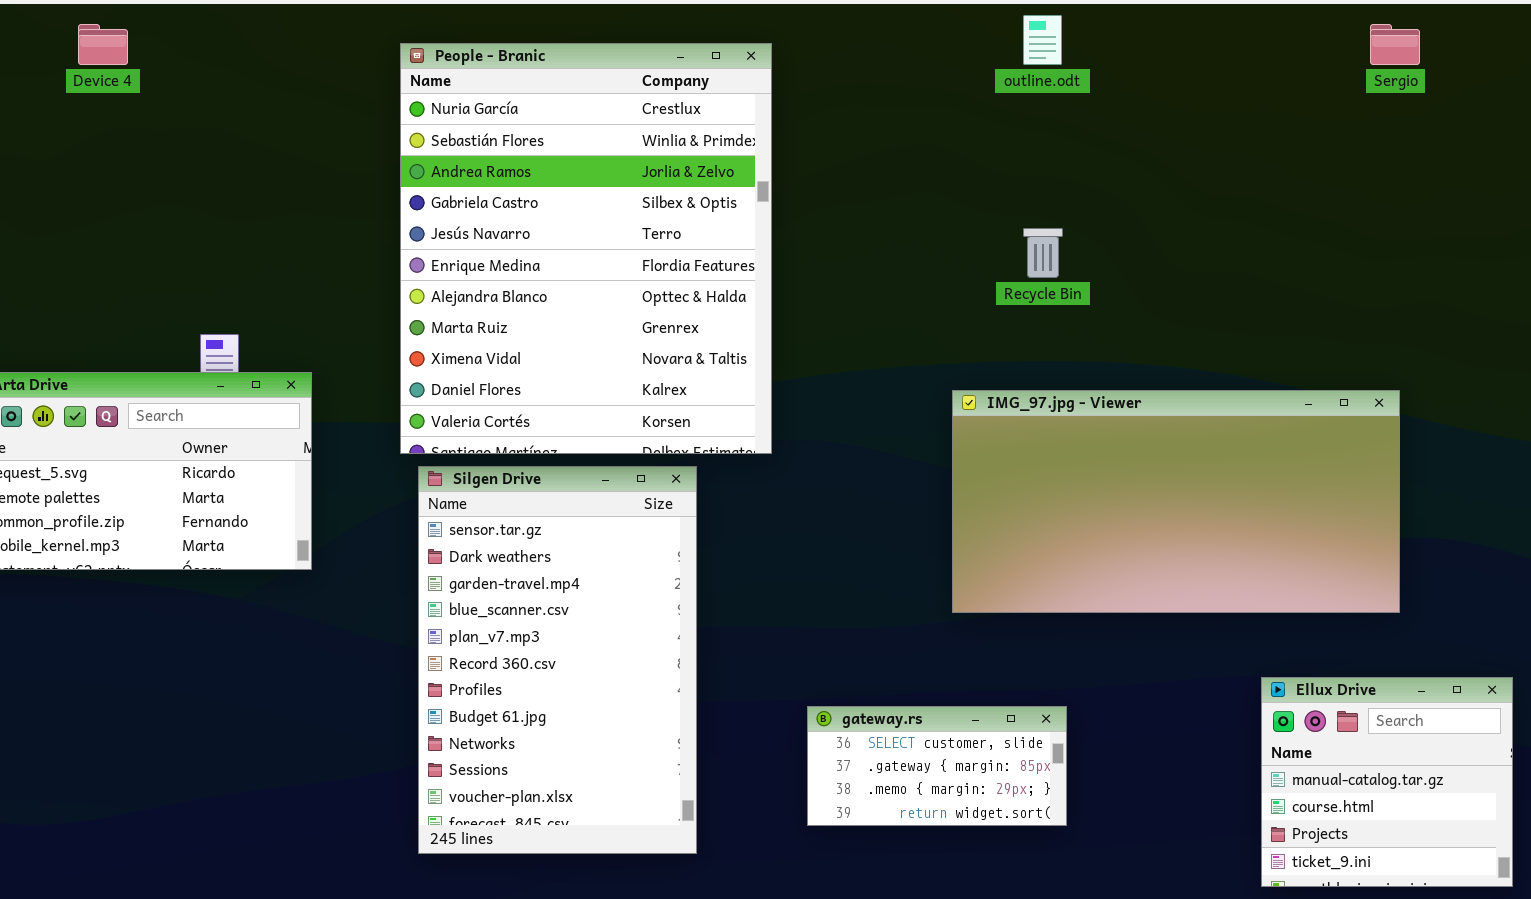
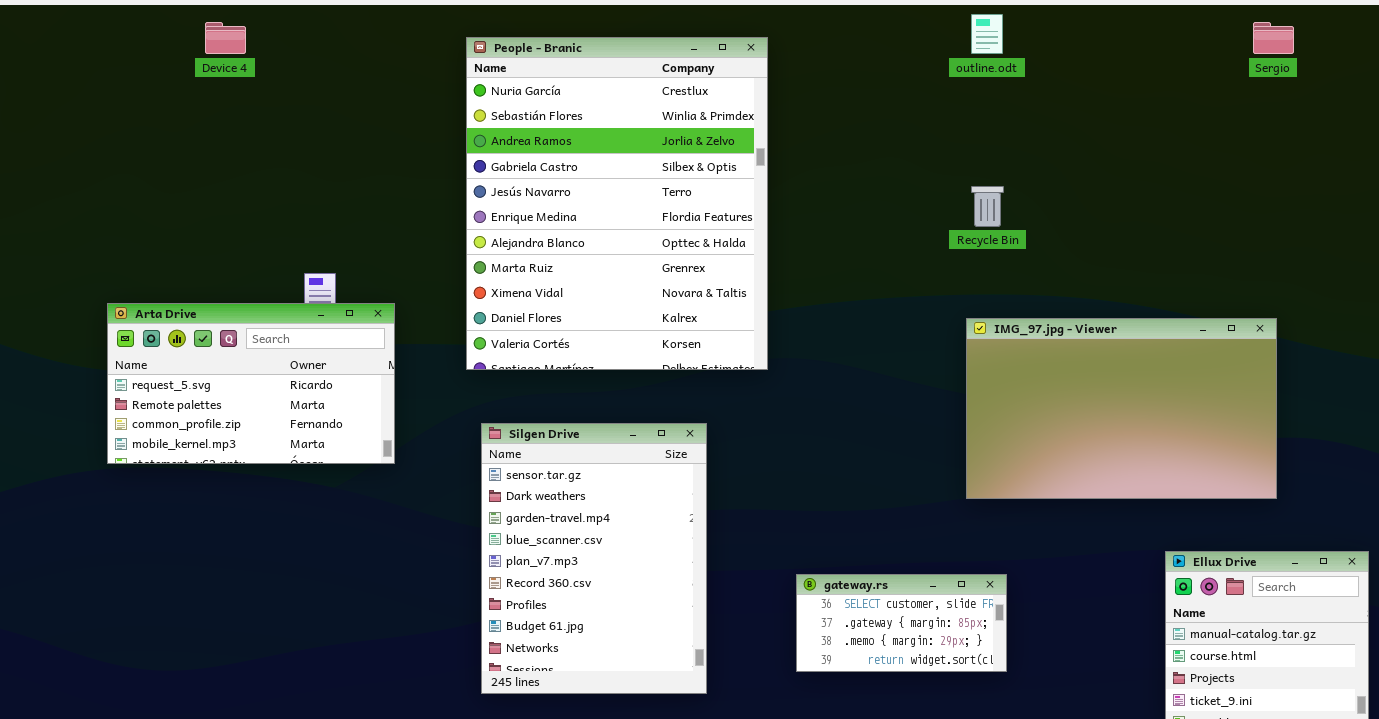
IMG_97.jpg - Viewer: [952,390,1400,613] -> [966,318,1277,499], resized
Silgen Drive: [418,466,697,854] -> [481,423,707,694], resized

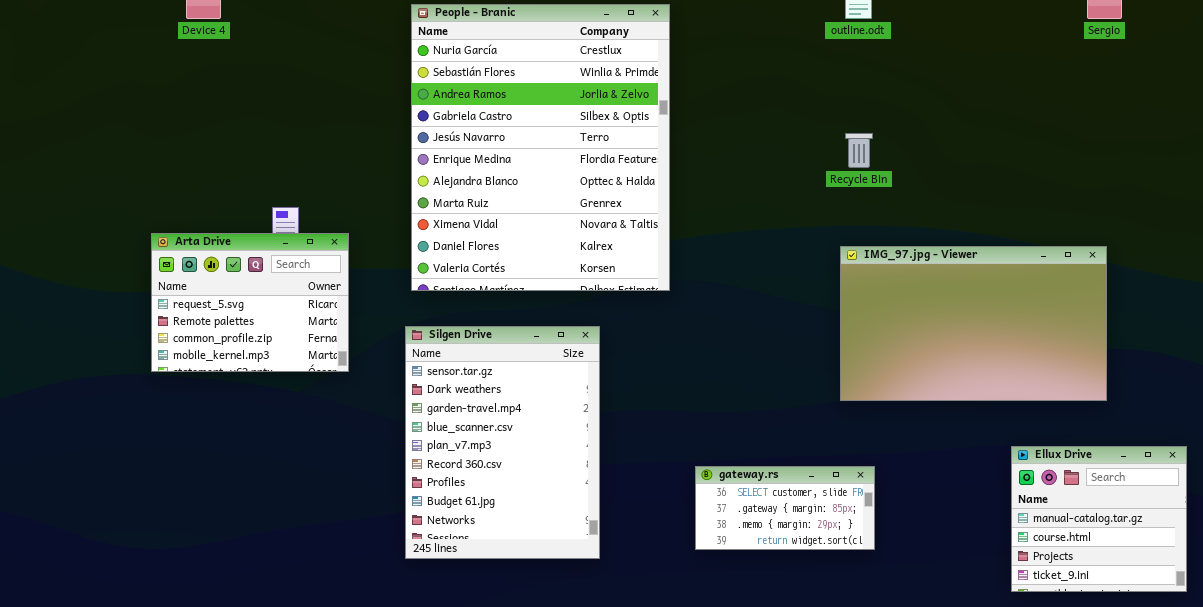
Arta Drive: [107,303,395,464] -> [151,233,349,372], resized
Silgen Drive: [481,423,707,694] -> [405,326,600,559], moved

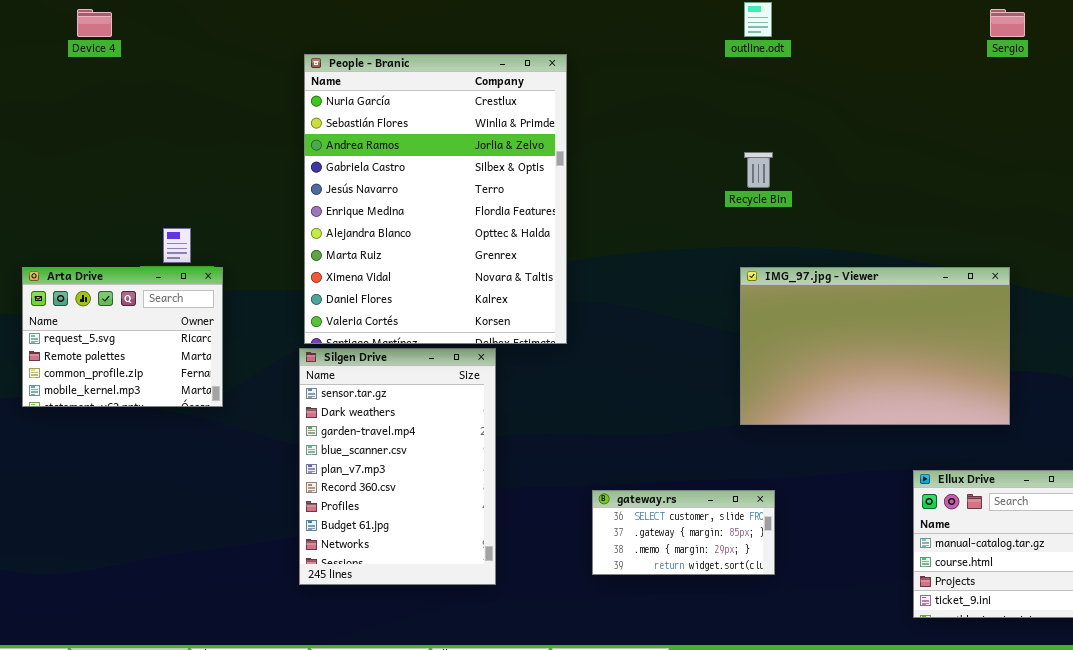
People - Branic: [411,4,670,291] -> [304,54,567,344], moved
Arta Drive: [151,233,349,372] -> [22,267,223,407], moved

